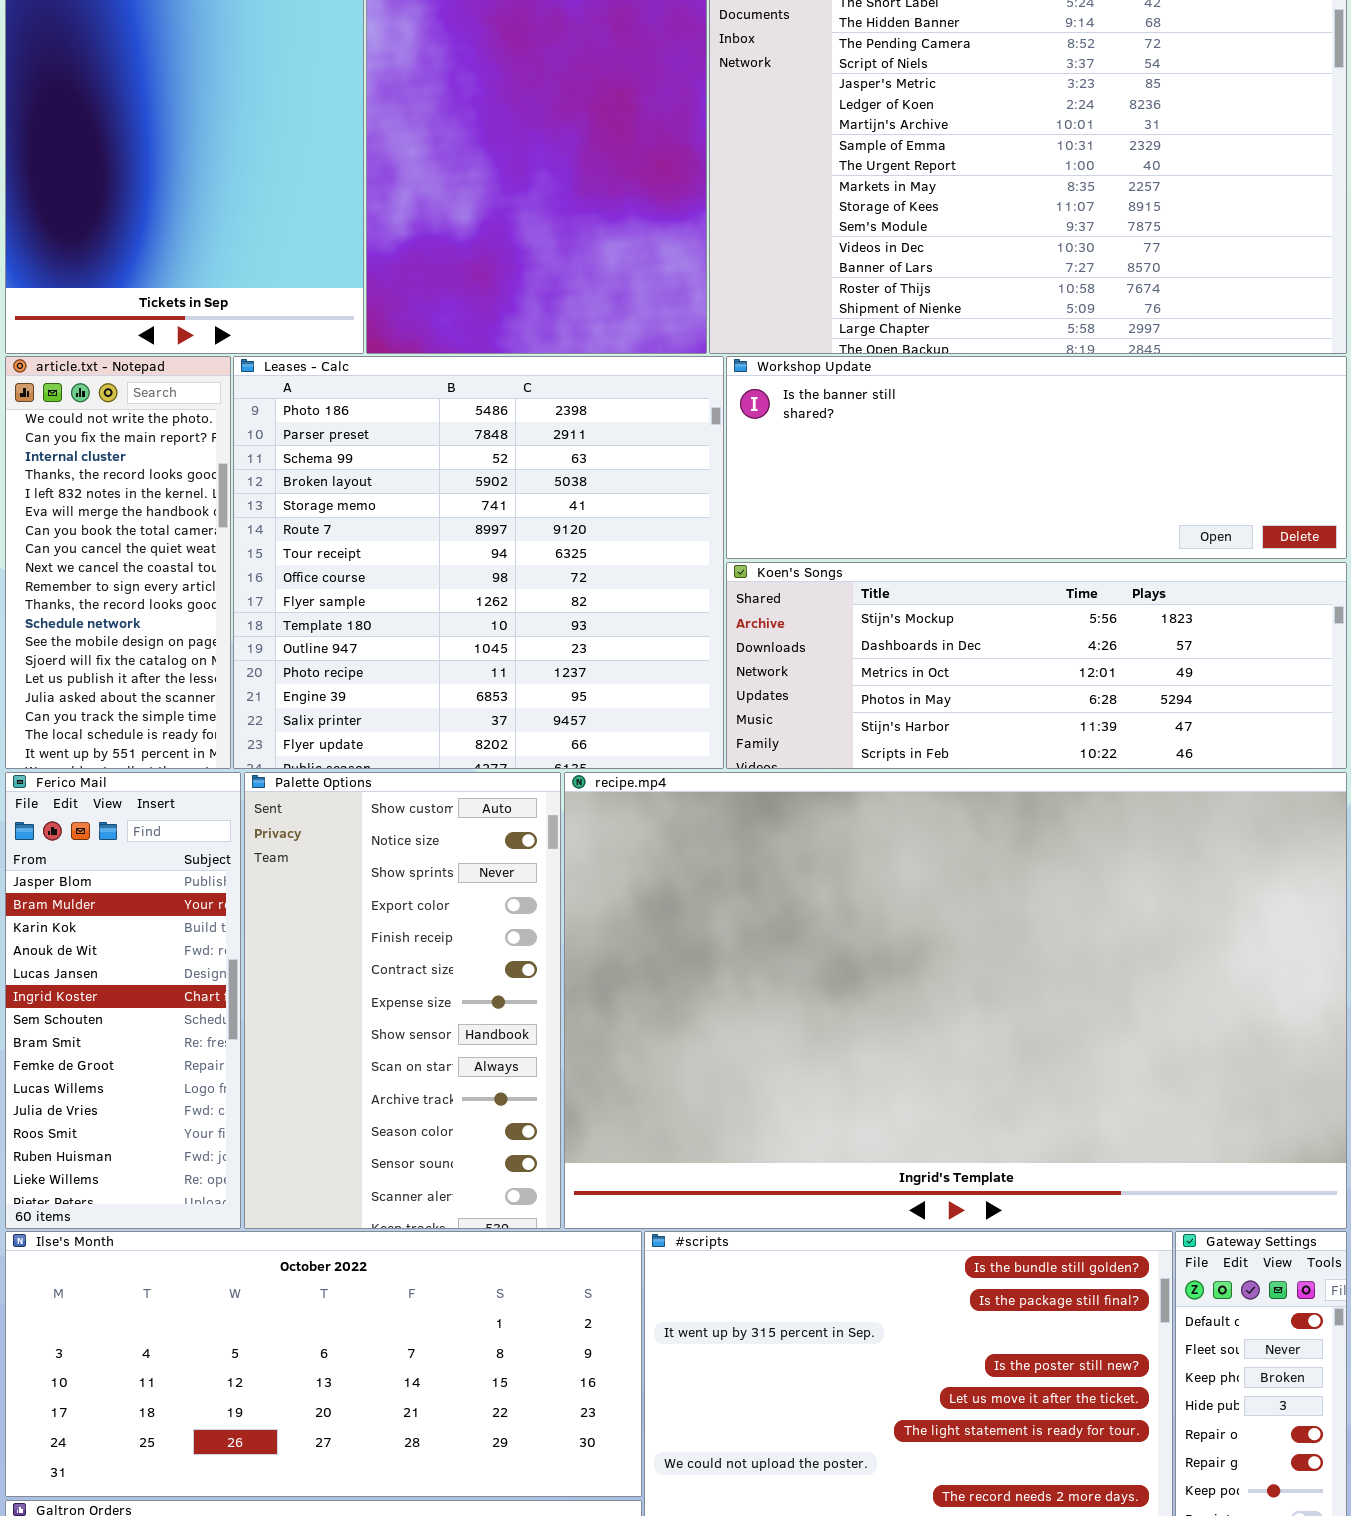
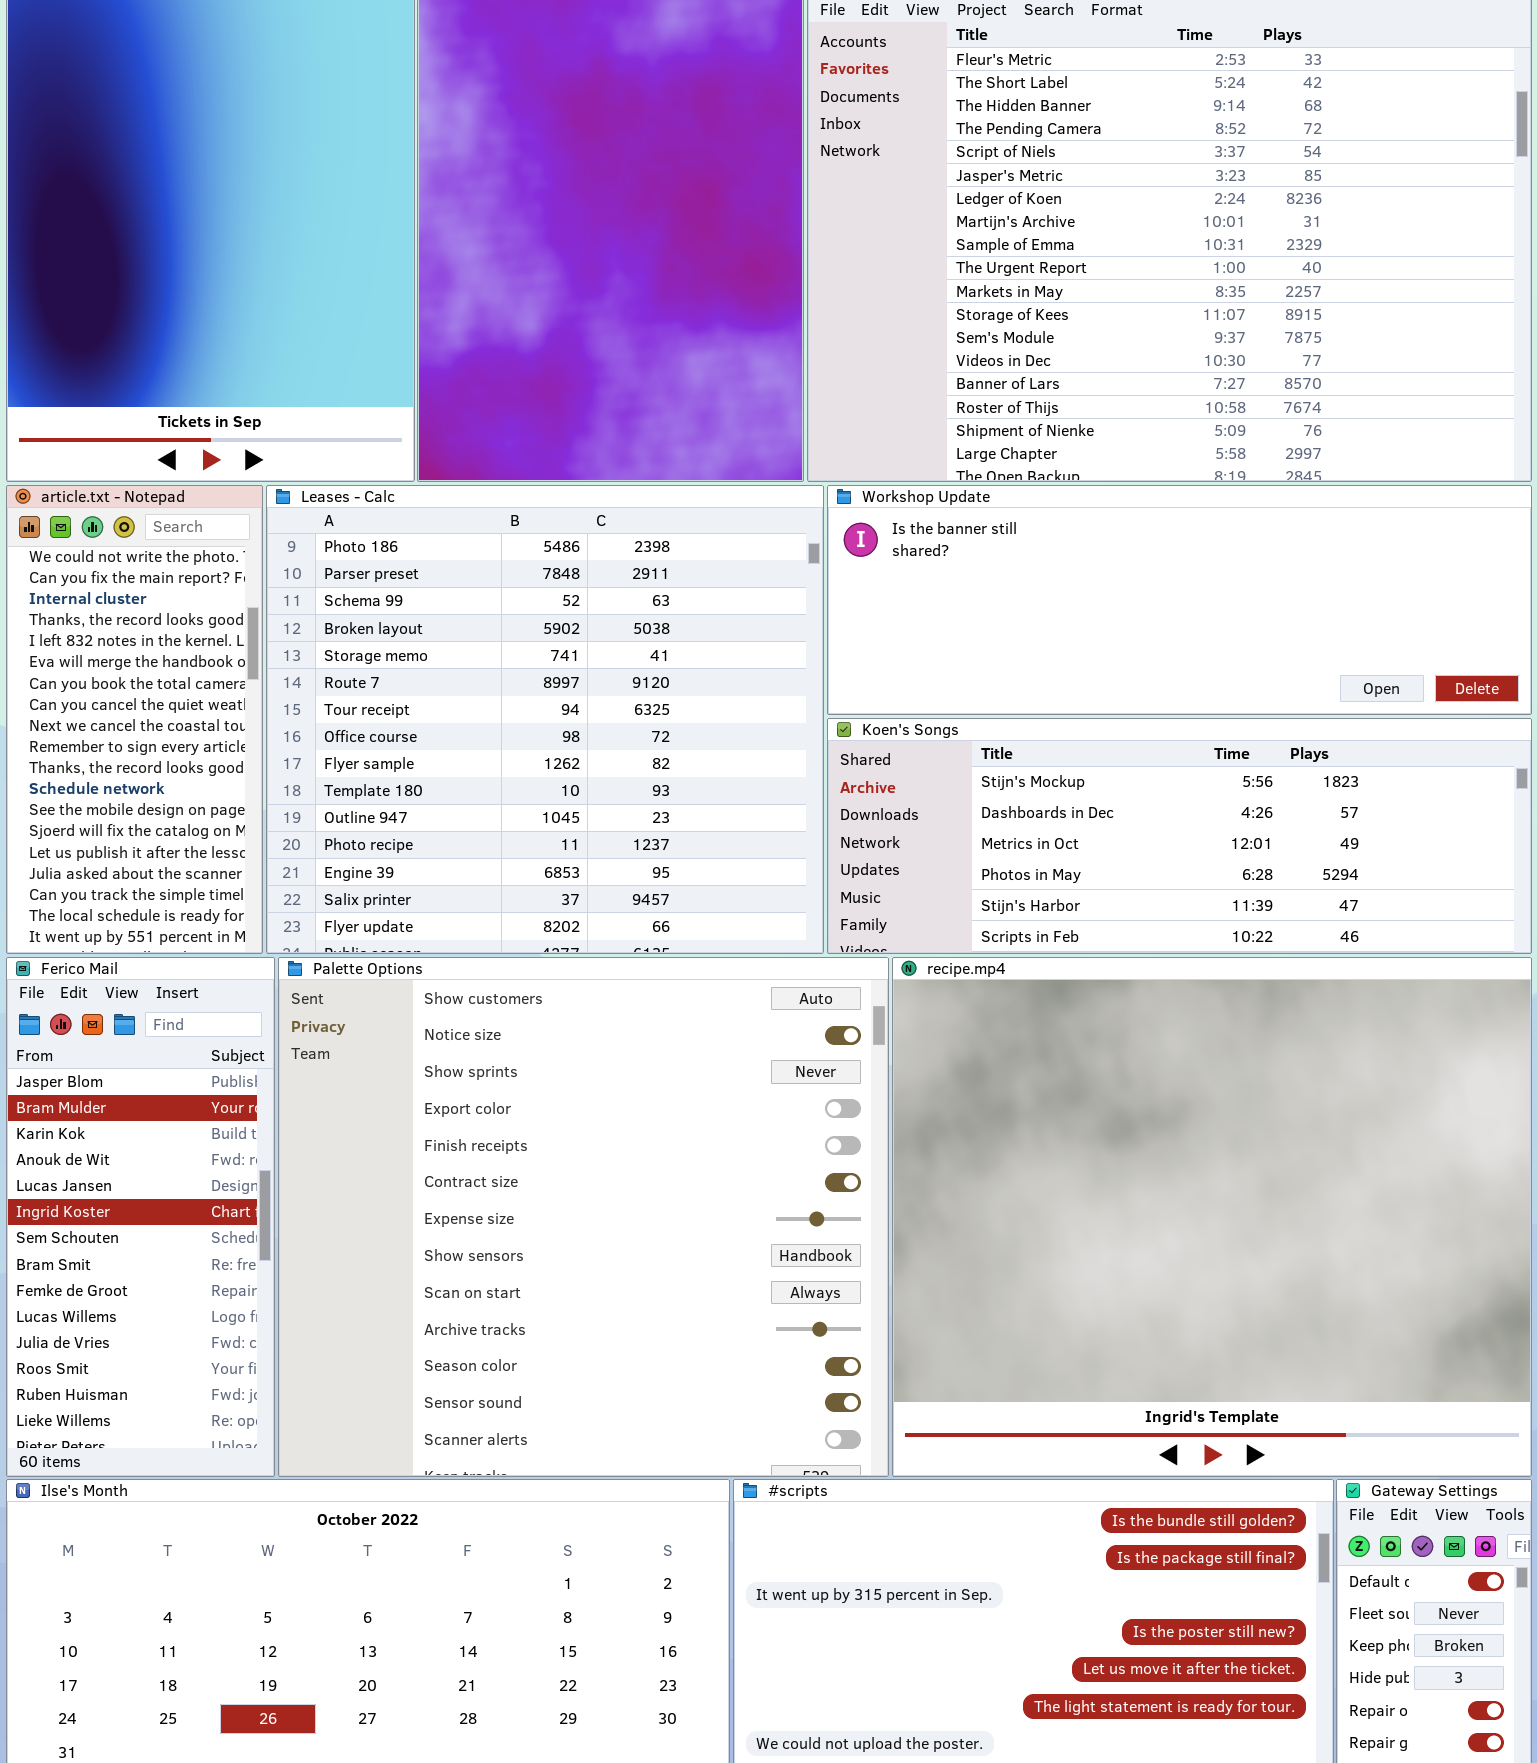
Palette Options: [244,772,561,1229] -> [278,957,889,1477], resized
recipe.mp4: [564,772,1347,1229] -> [892,957,1532,1477], resized

